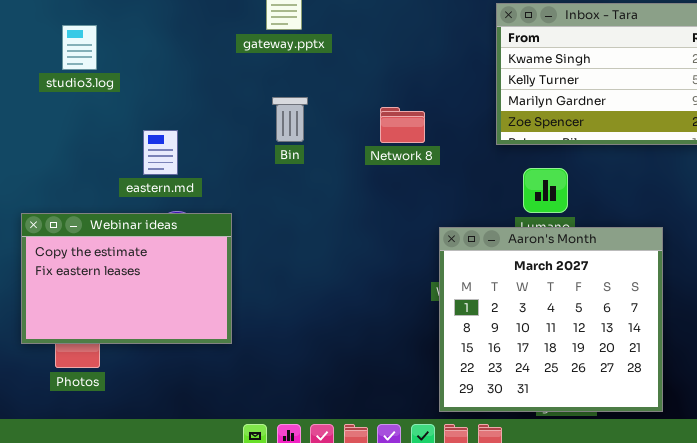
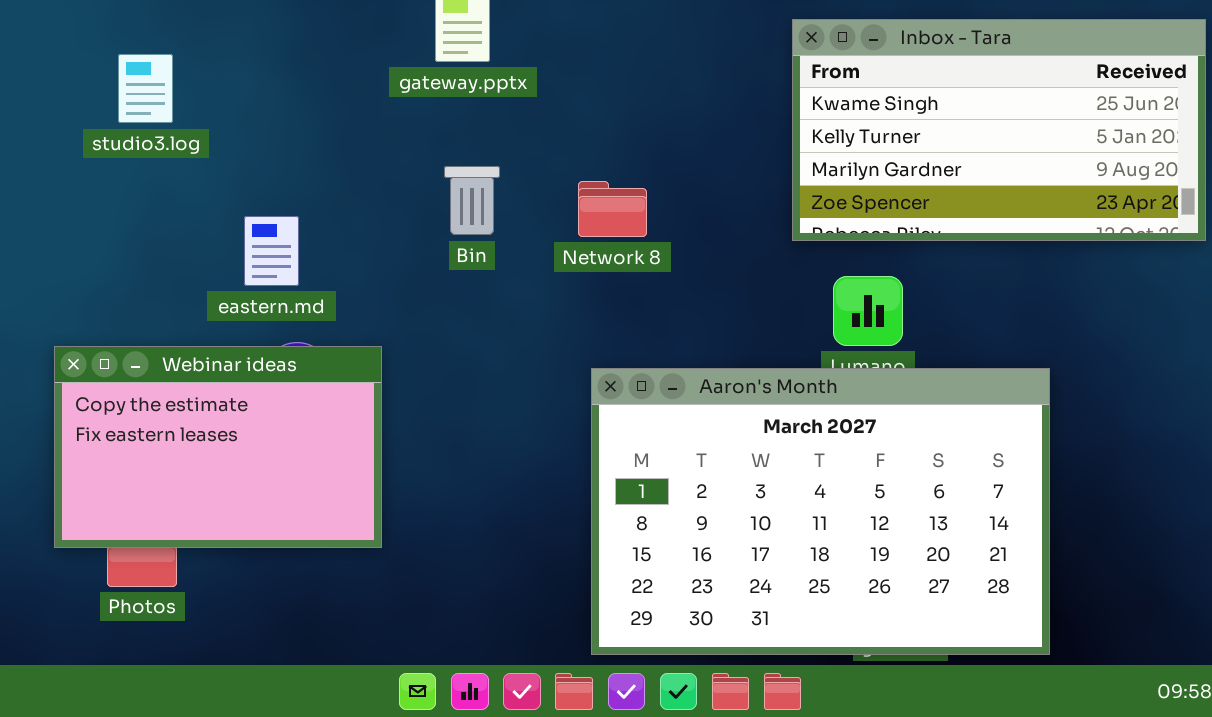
Network 8: [380,107,425,143] -> [578,181,647,237], moved
Aaron's Month: [439,227,663,412] -> [591,368,1050,655], resized

